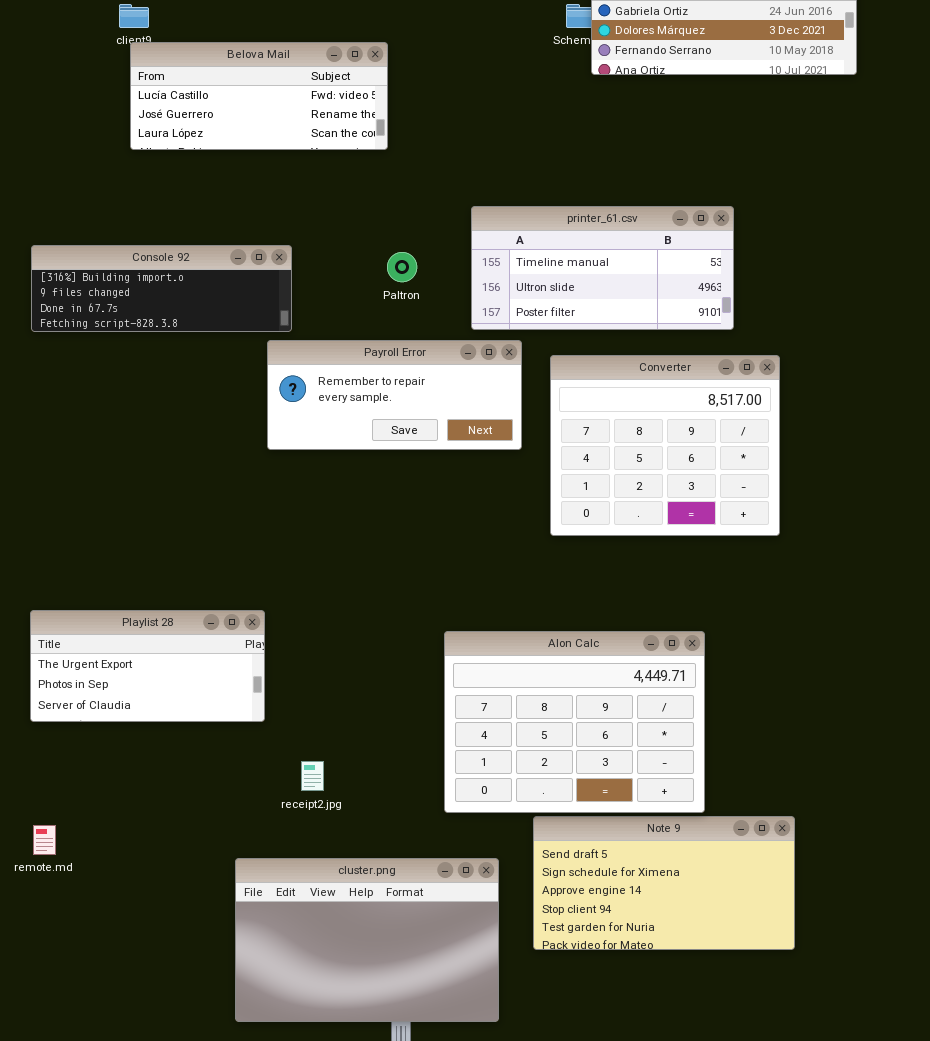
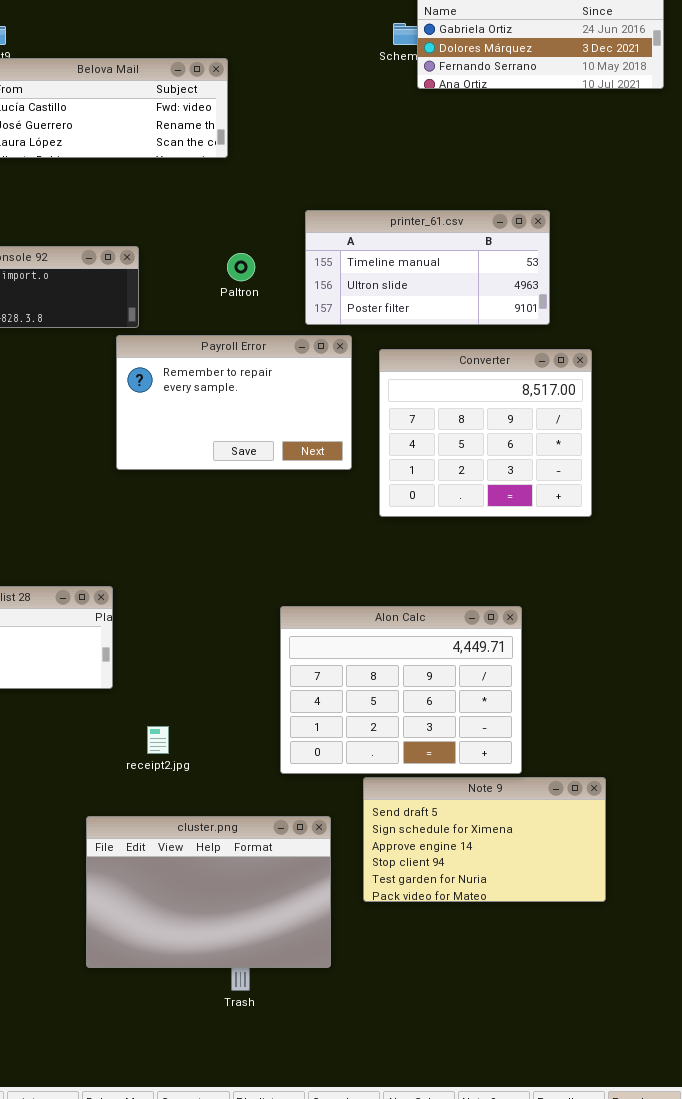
Payroll Error: [267,340,522,450] -> [116,335,352,470], resized

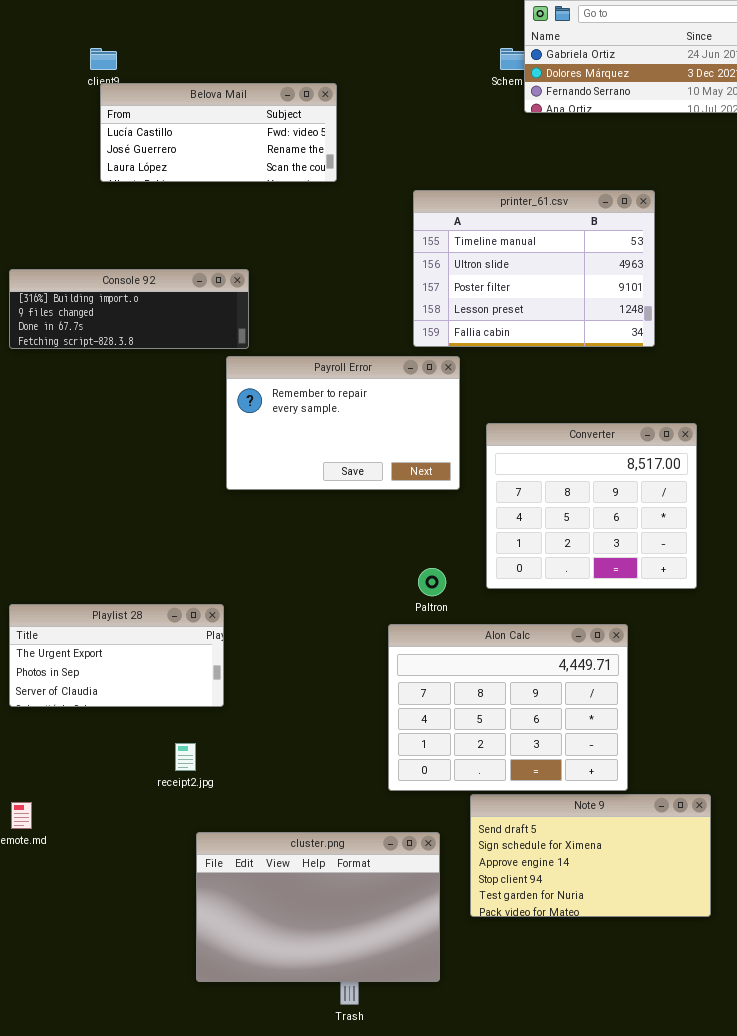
printer_61.csv: [305,210,550,325] -> [413,190,655,347], resized
Paltron: [227,253,255,281] -> [418,568,446,596], moved
Converter: [379,349,592,517] -> [486,423,697,589], moved
receipt2.jpg: [147,726,169,754] -> [175,743,196,771], moved

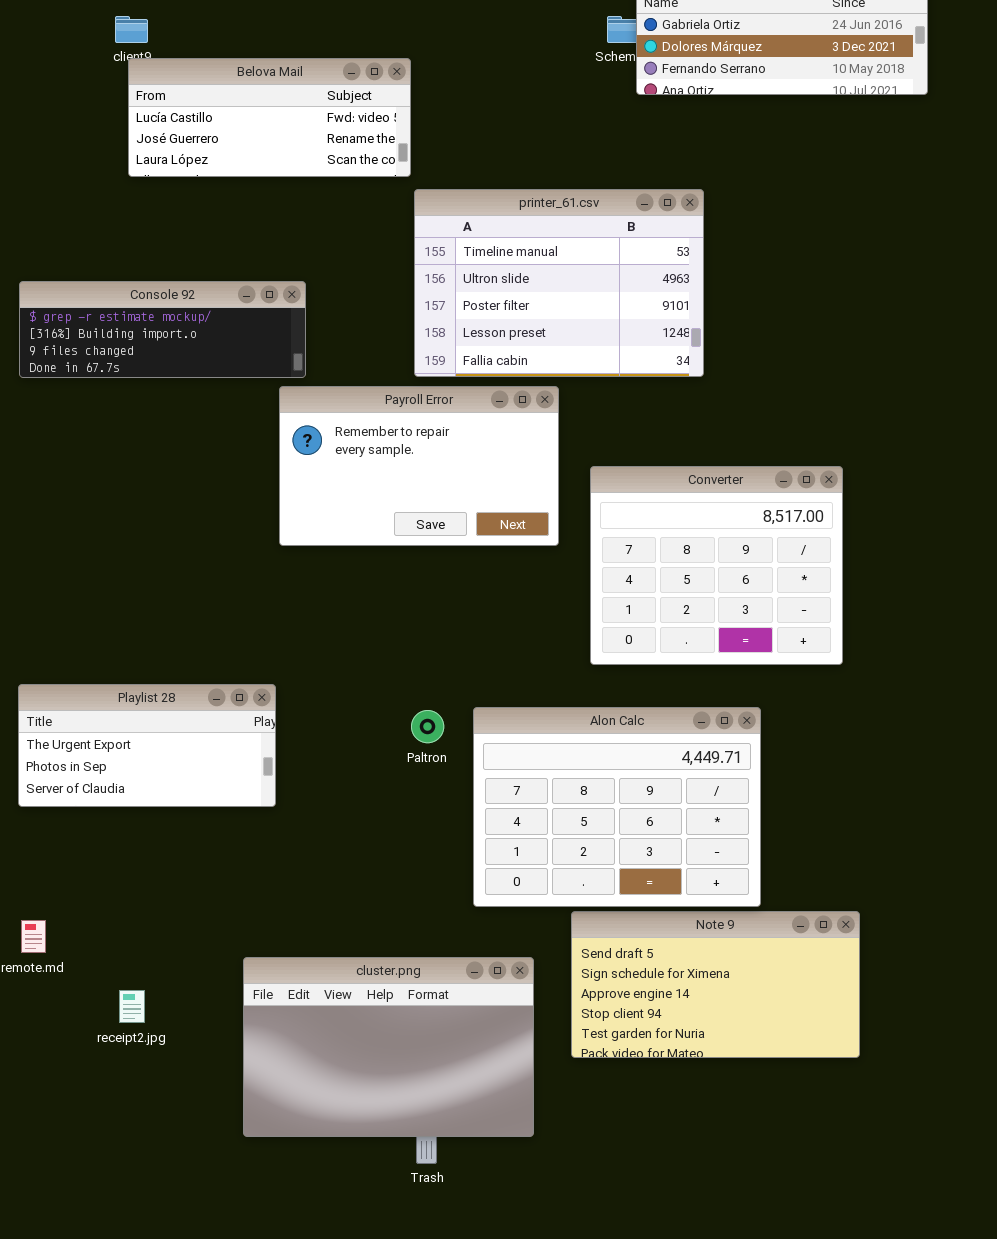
printer_61.csv: [413,190,655,347] -> [414,189,704,377], moved
Console 92: [9,269,249,349] -> [19,281,306,378], scrolled up 1 row
Paltron: [418,568,446,596] -> [411,710,444,743], moved
receipt2.jpg: [175,743,196,771] -> [119,990,145,1023], moved

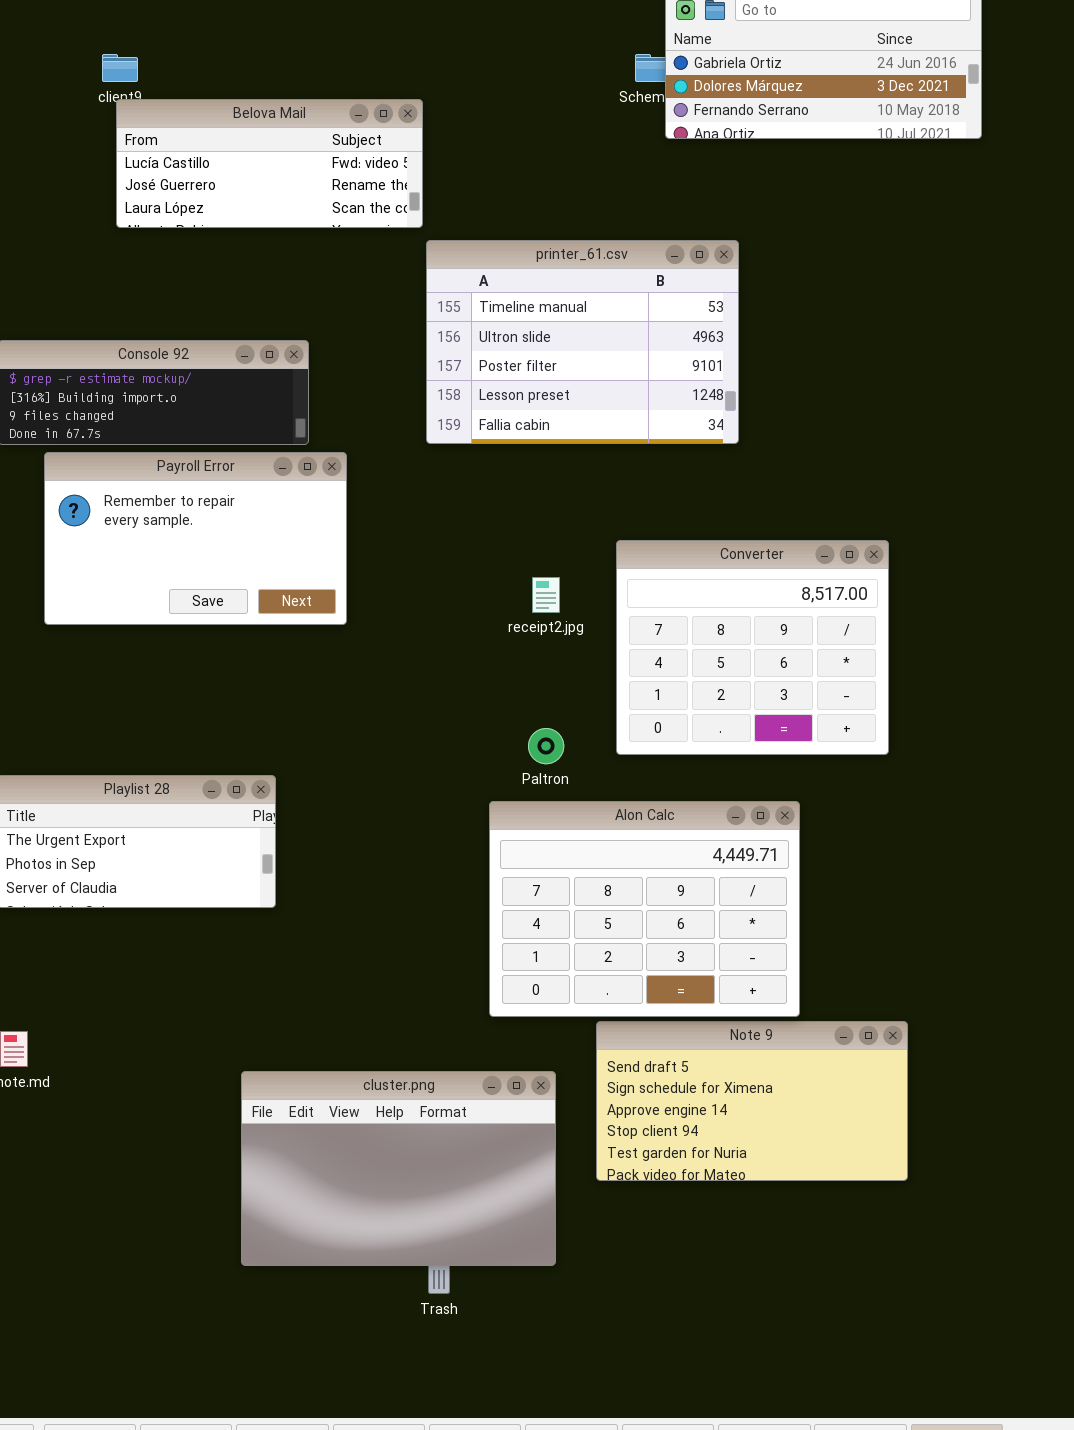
Payroll Error: [279,386,559,546] -> [44,452,347,625], moved
Paltron: [411,710,444,743] -> [528,728,564,764], moved
receipt2.jpg: [119,990,145,1023] -> [532,577,560,613], moved

